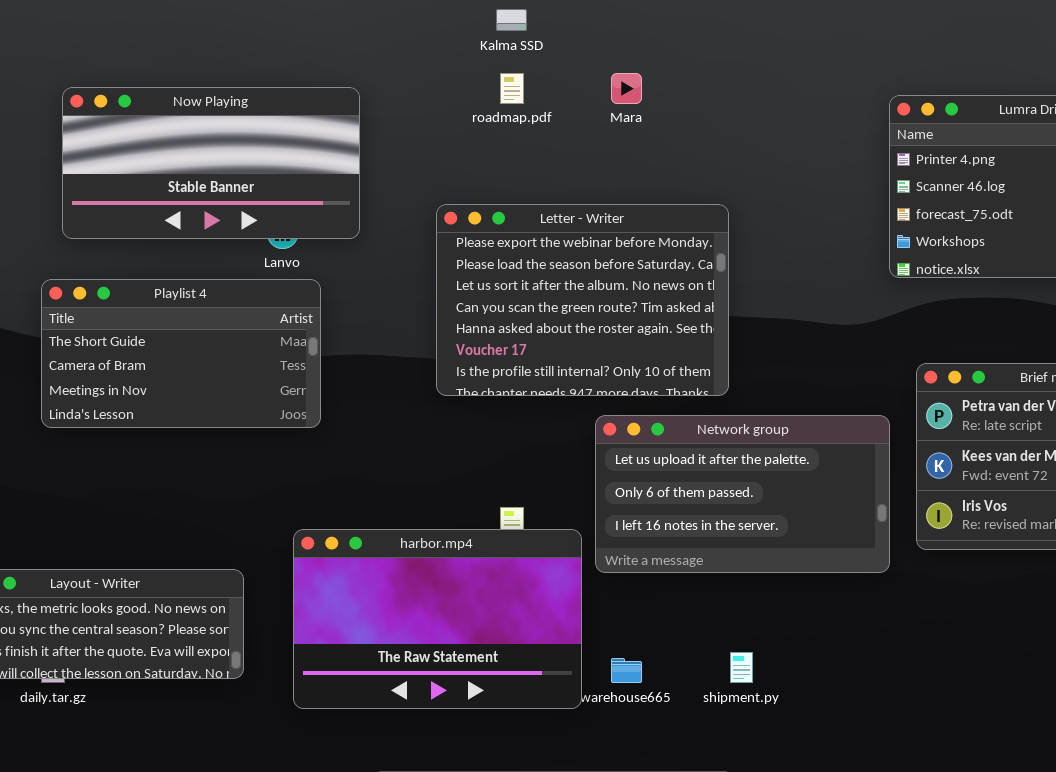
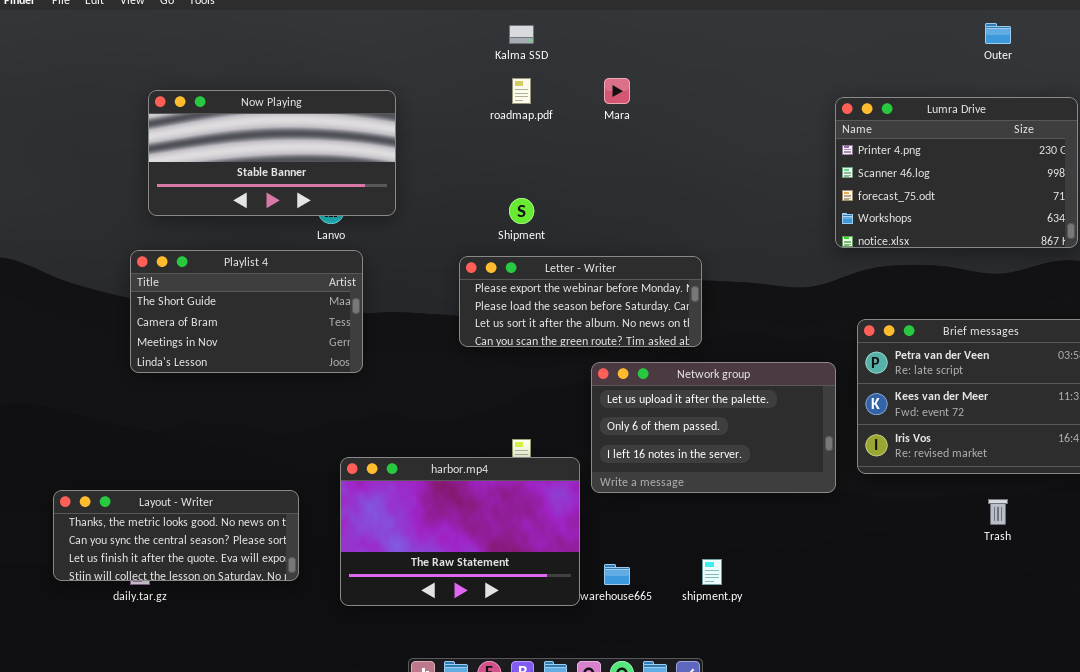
Letter - Writer: [436,204,729,396] -> [459,256,702,347], resized

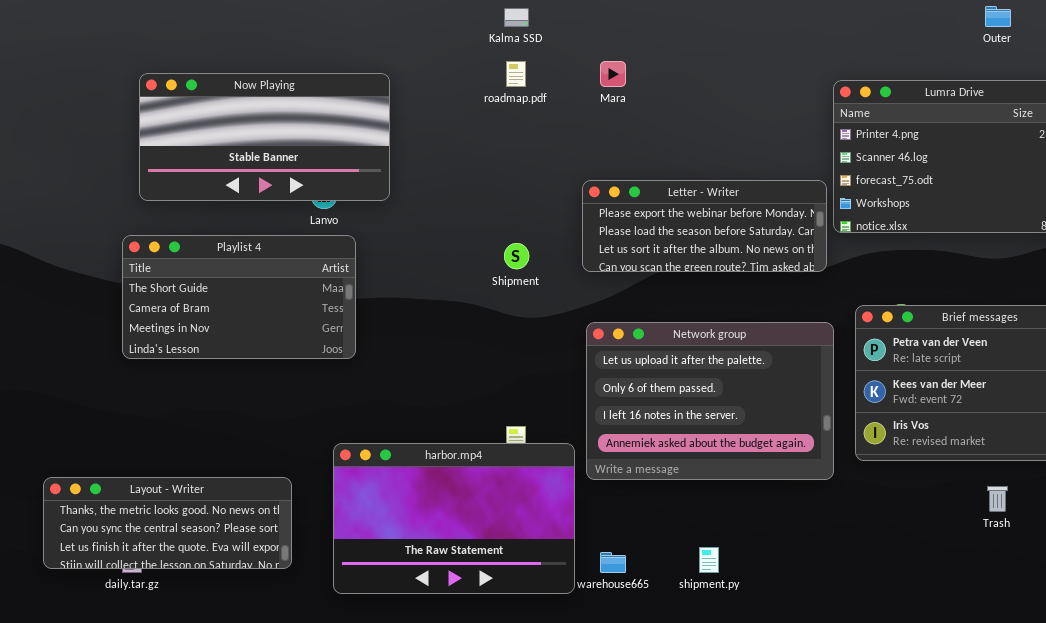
Shipment: [509,198,534,224] -> [504,243,529,269], moved
Letter - Writer: [459,256,702,347] -> [582,180,827,272], moved
Network group: [591,362,836,493] -> [586,322,834,480], resized

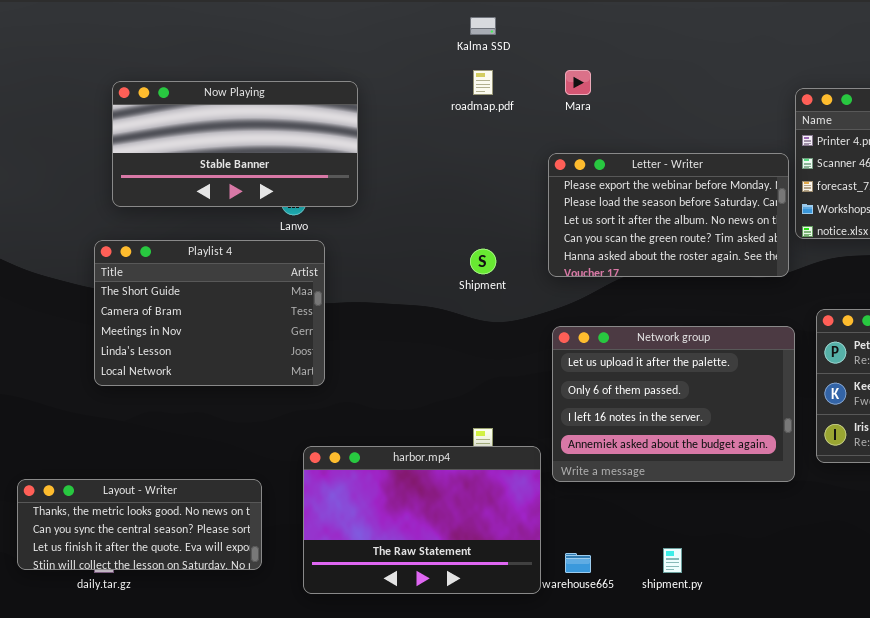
Letter - Writer: [582,180,827,272] -> [548,153,789,277], resized
Playlist 4: [122,235,356,359] -> [94,240,325,386], resized

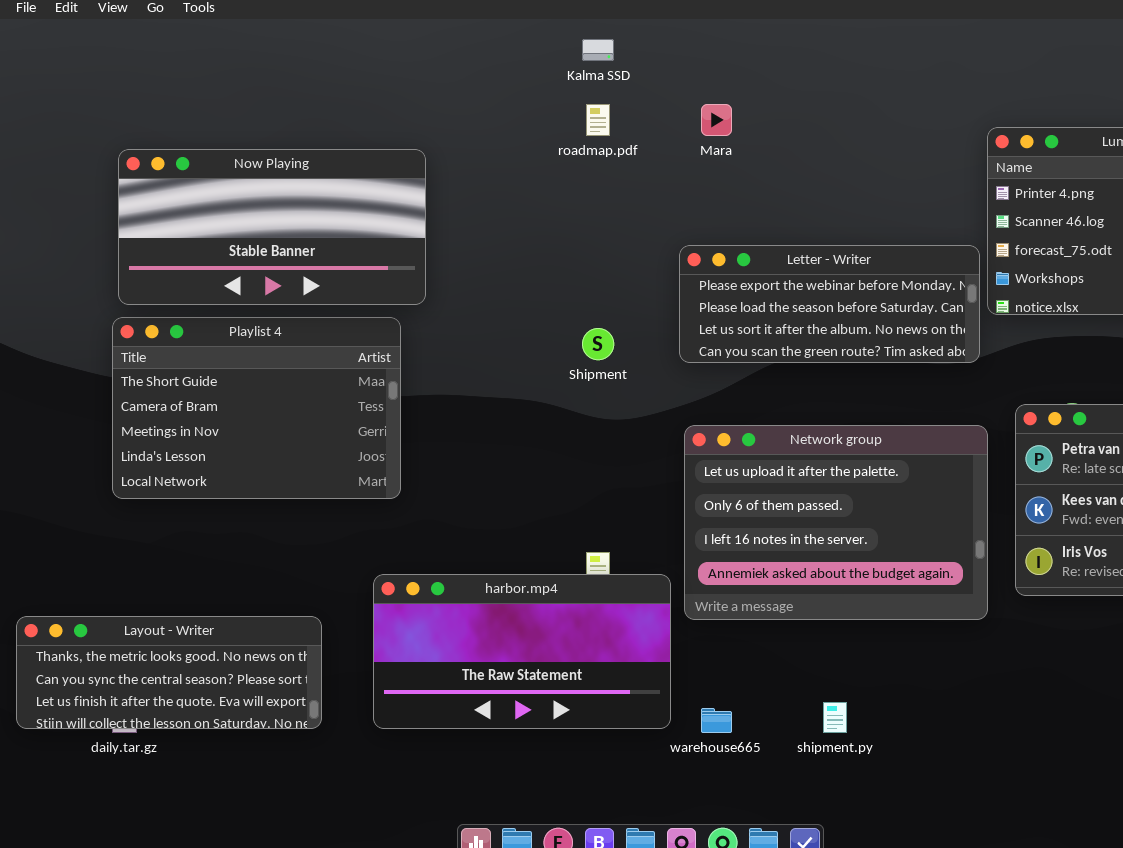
Now Playing: [112,81,358,207] -> [118,149,426,305], moved
Letter - Writer: [548,153,789,277] -> [679,245,980,363], resized
harbor.mp4: [303,446,541,594] -> [373,574,671,729], resized

